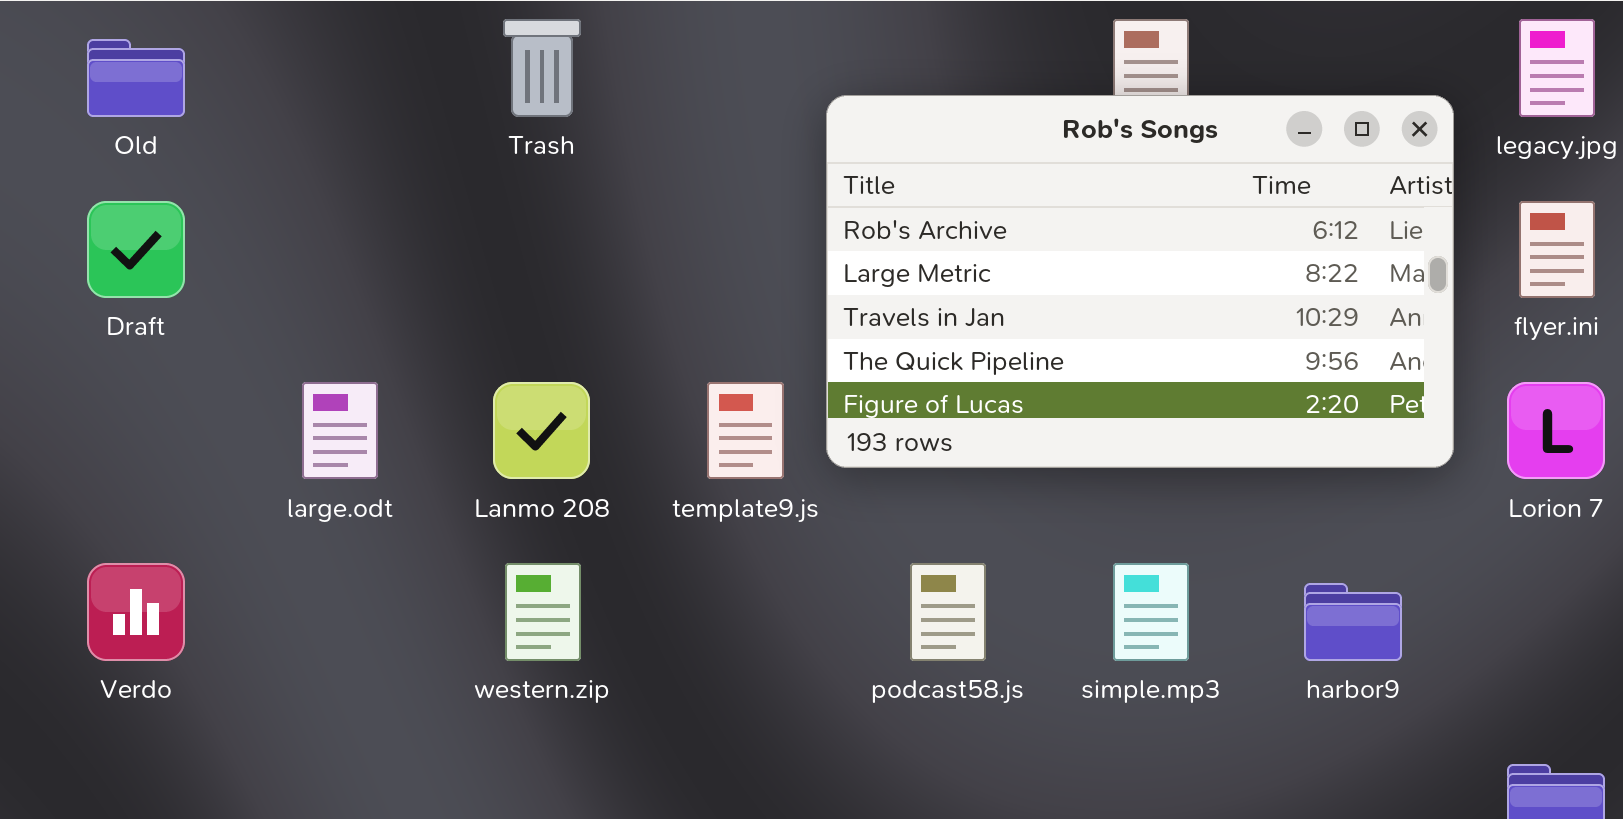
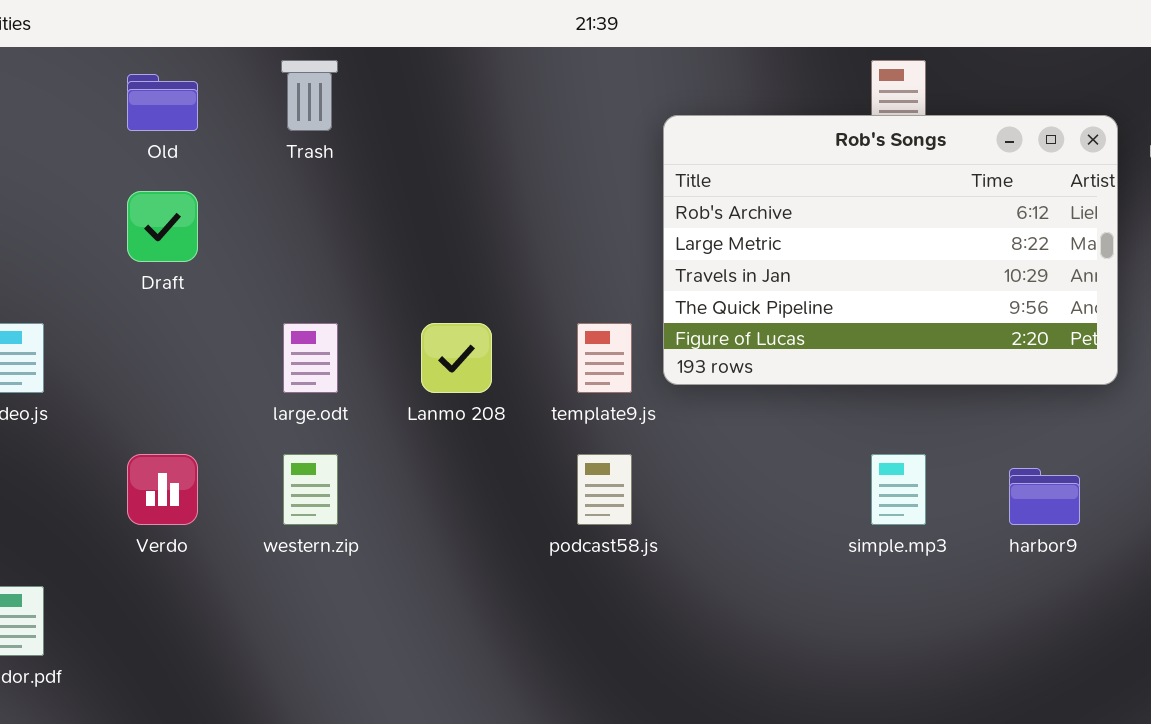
Trash: [503,19,581,117] -> [281,60,338,131], moved
western.zip: [505,563,581,661] -> [283,454,338,525], moved
podcast58.js: [910,563,986,661] -> [577,454,632,525], moved

